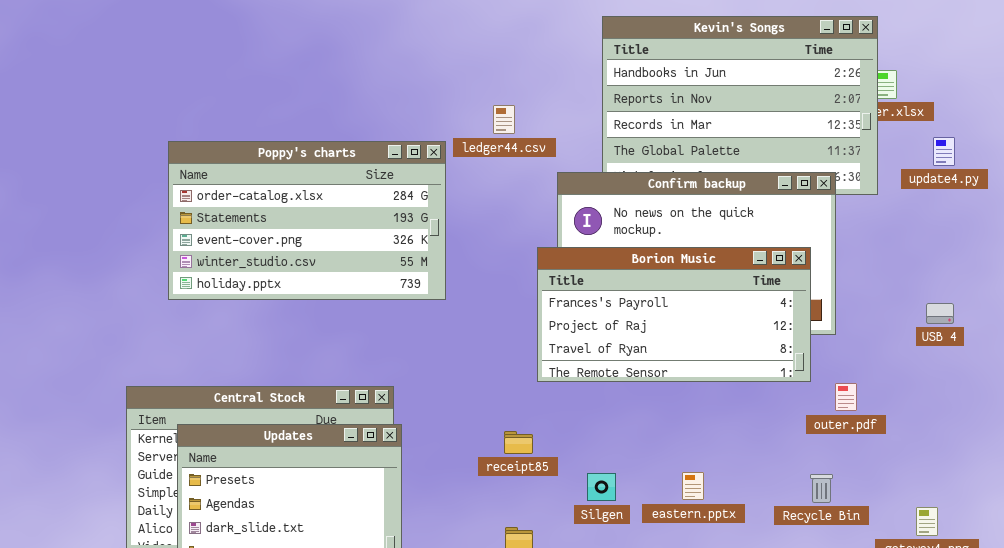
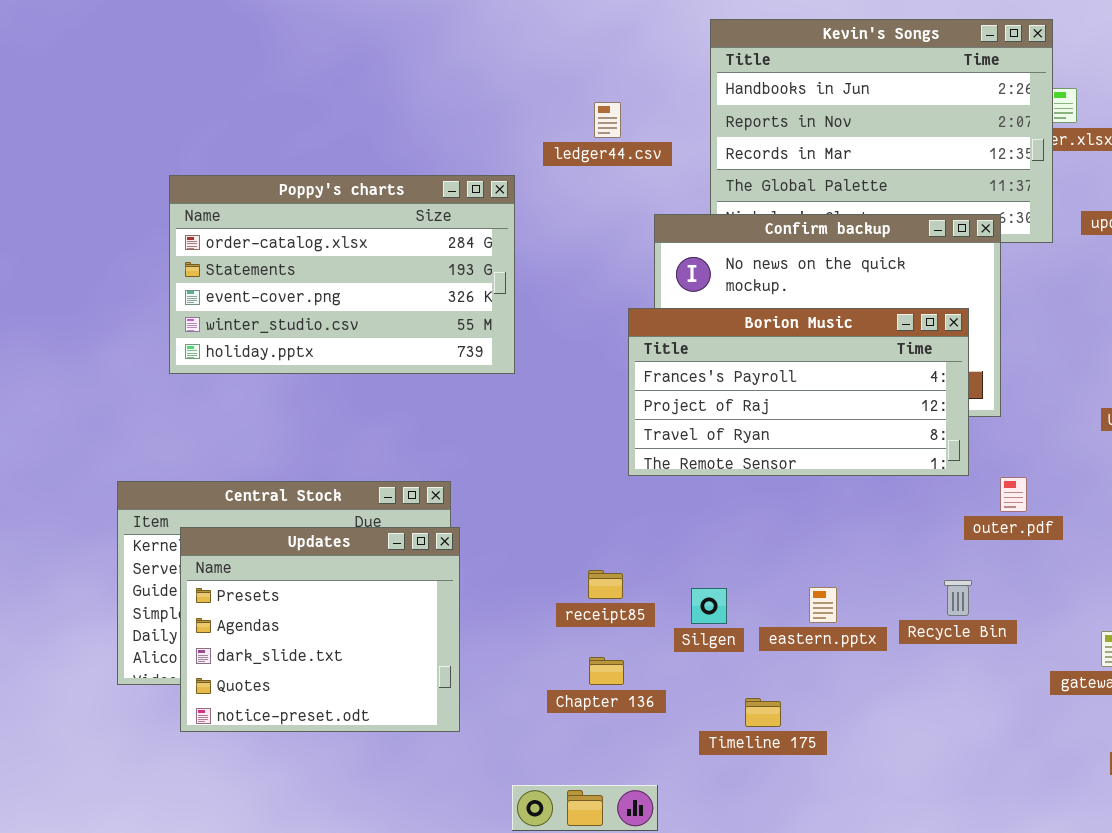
ledger44.csv: [493,105,515,134] -> [594,102,621,138], moved
receipt85: [504,431,533,454] -> [588,570,623,599], moved
Recycle Bin: [810,474,833,503] -> [944,580,972,616], moved

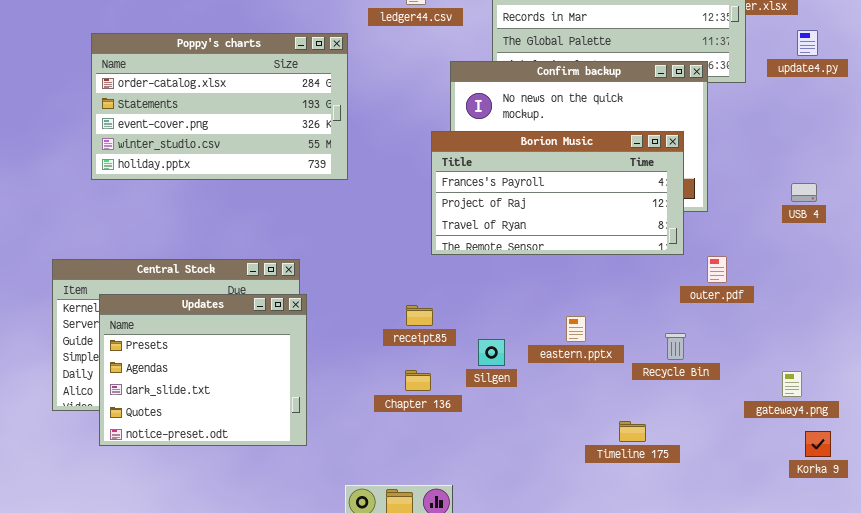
receipt85: [588,570,623,599] -> [406,305,433,326], moved
eastern.pptx: [809,587,837,623] -> [566,316,586,342], moved
Chapter 136: [589,657,624,685] -> [405,370,431,391], moved
Timeline 175: [745,698,781,727] -> [619,421,646,442], moved

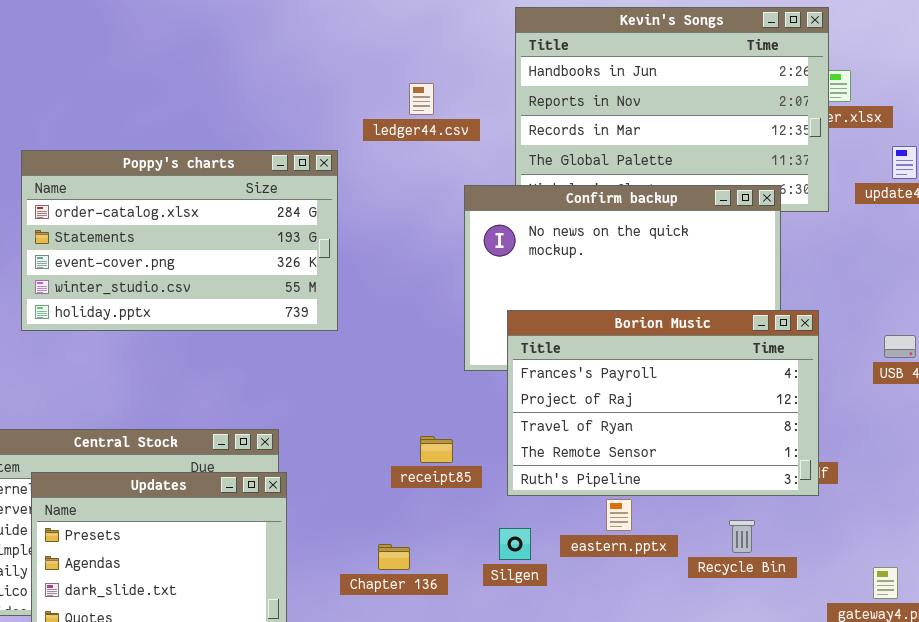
Borion Music: [431,131,684,255] -> [507,310,819,496], moved, resized
receipt85: [406,305,433,326] -> [420,436,453,463], moved
Chapter 136: [405,370,431,391] -> [378,544,410,570], moved

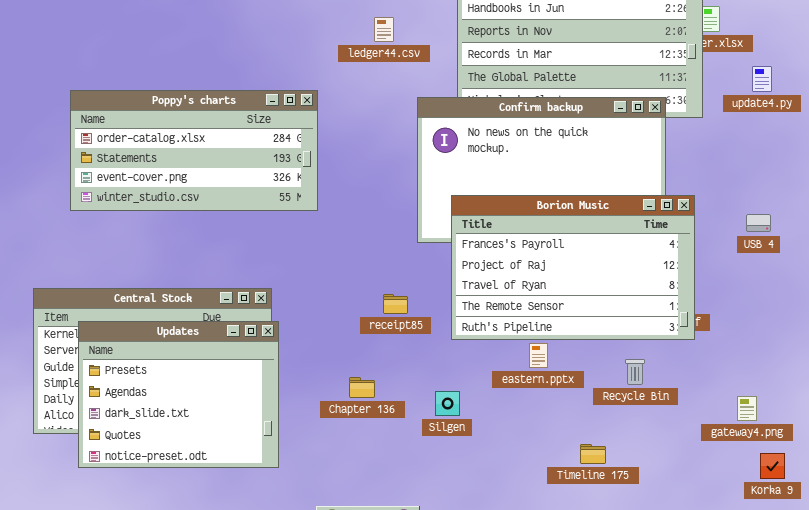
Poppy's charts: [21,150,338,331] -> [70,90,318,211], resized
Silgen: [499,528,531,560] -> [435,391,460,416], moved

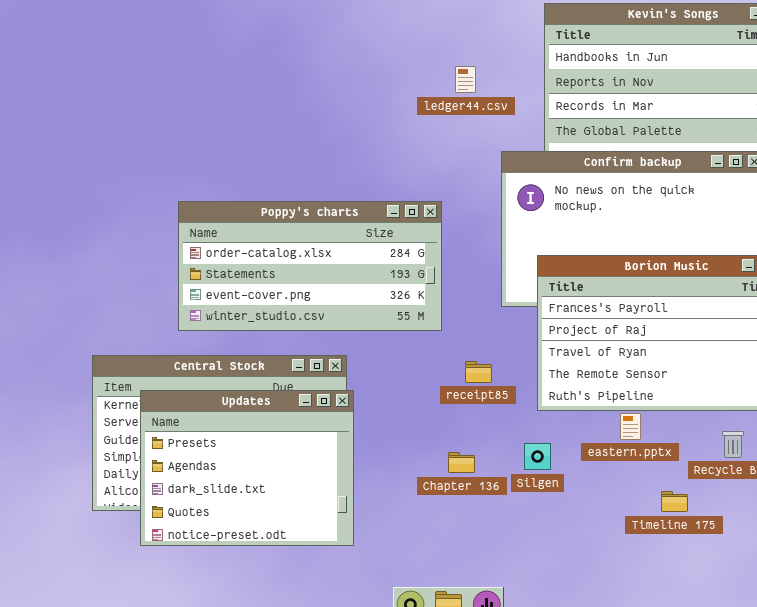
Poppy's charts: [70,90,318,211] -> [178,201,442,331], moved
Chapter 136: [349,377,375,398] -> [448,452,475,473], moved
Silgen: [435,391,460,416] -> [524,443,551,470], moved
Timeline 175: [580,444,606,464] -> [661,491,688,512], moved

